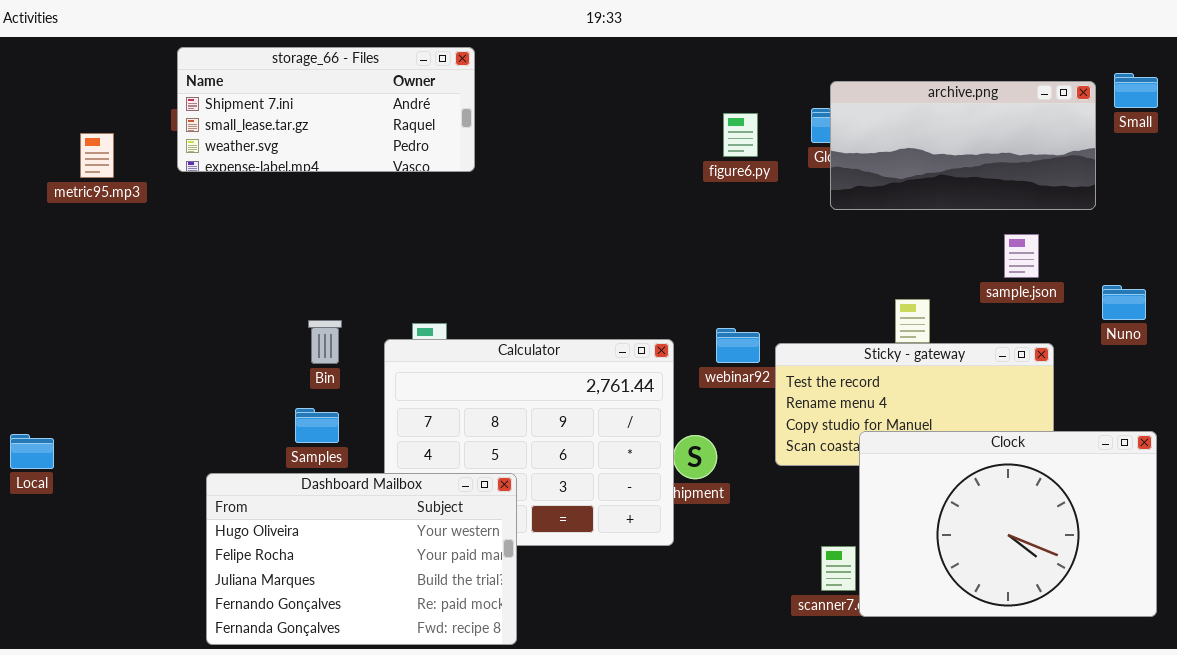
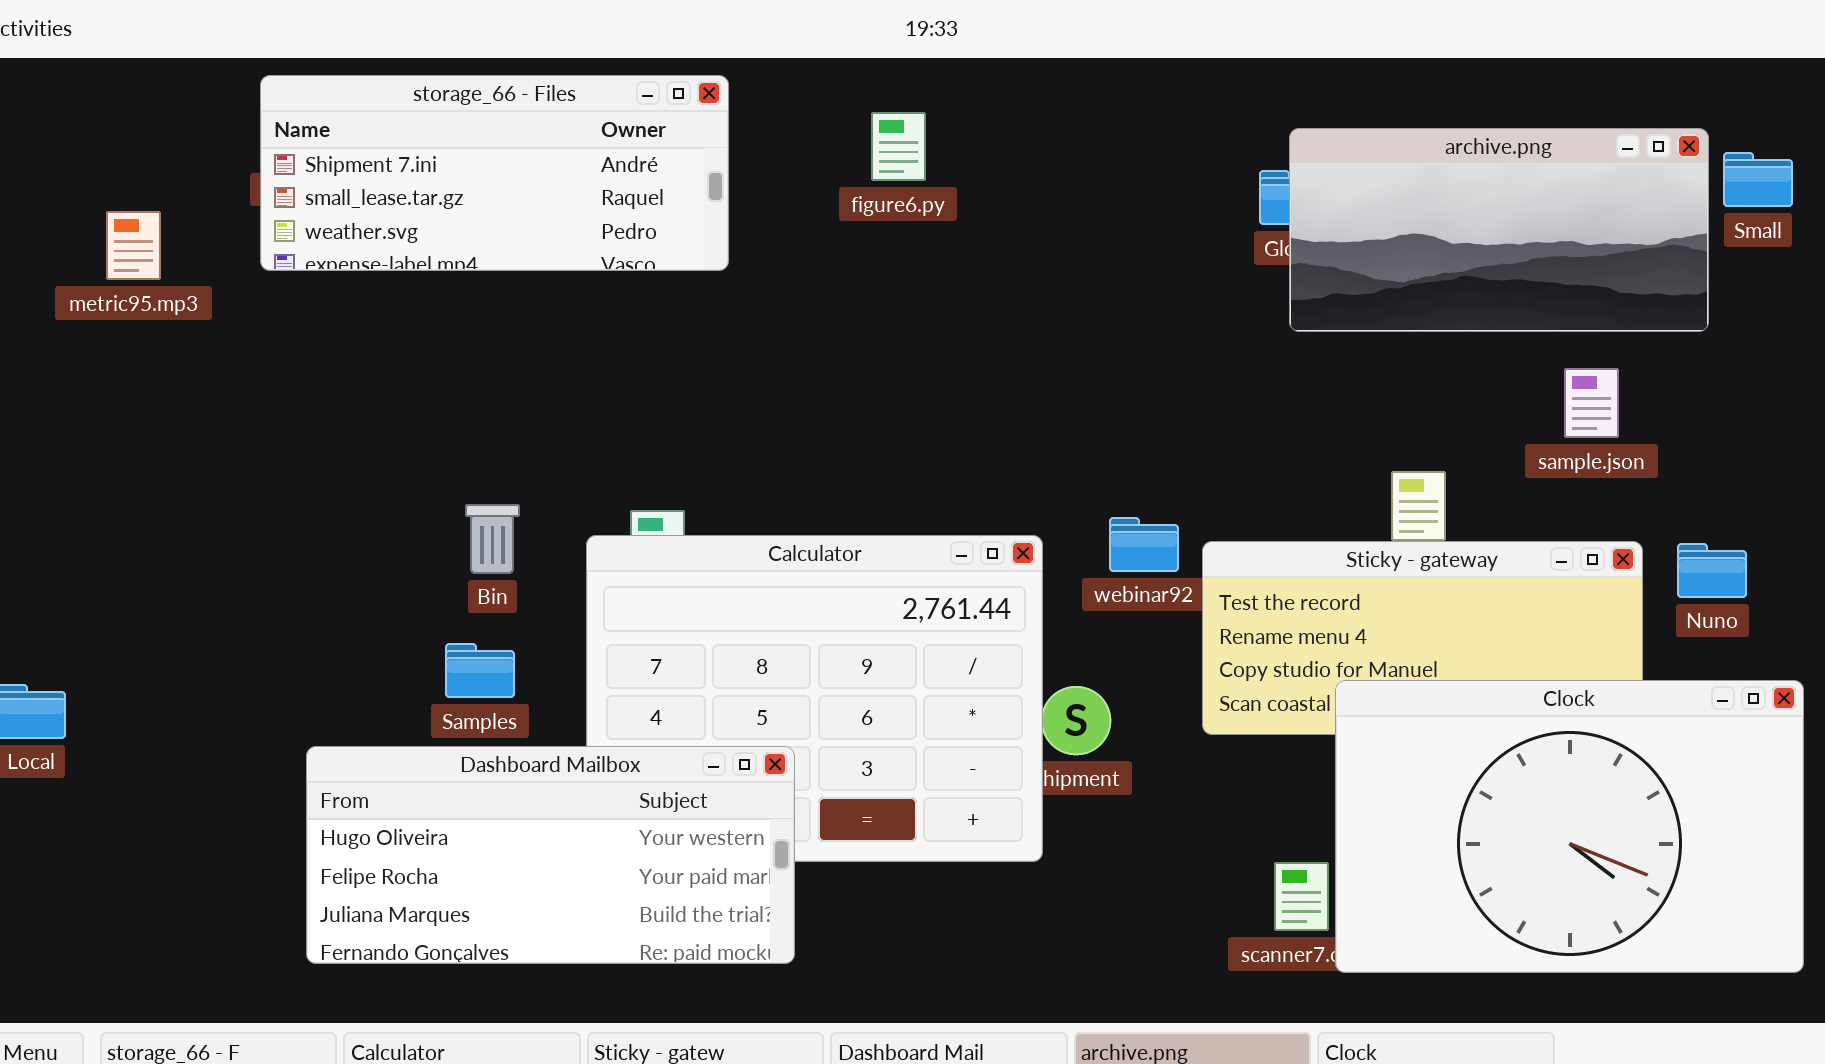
Small: [1114,73,1158,108] -> [1723,152,1793,207], moved
figure6.py: [723,113,758,157] -> [871,112,926,181], moved
Nuno: [1102,285,1146,320] -> [1677,543,1747,598], moved
Dashboard Mailbox: [206,473,517,645] -> [306,746,795,964], resized

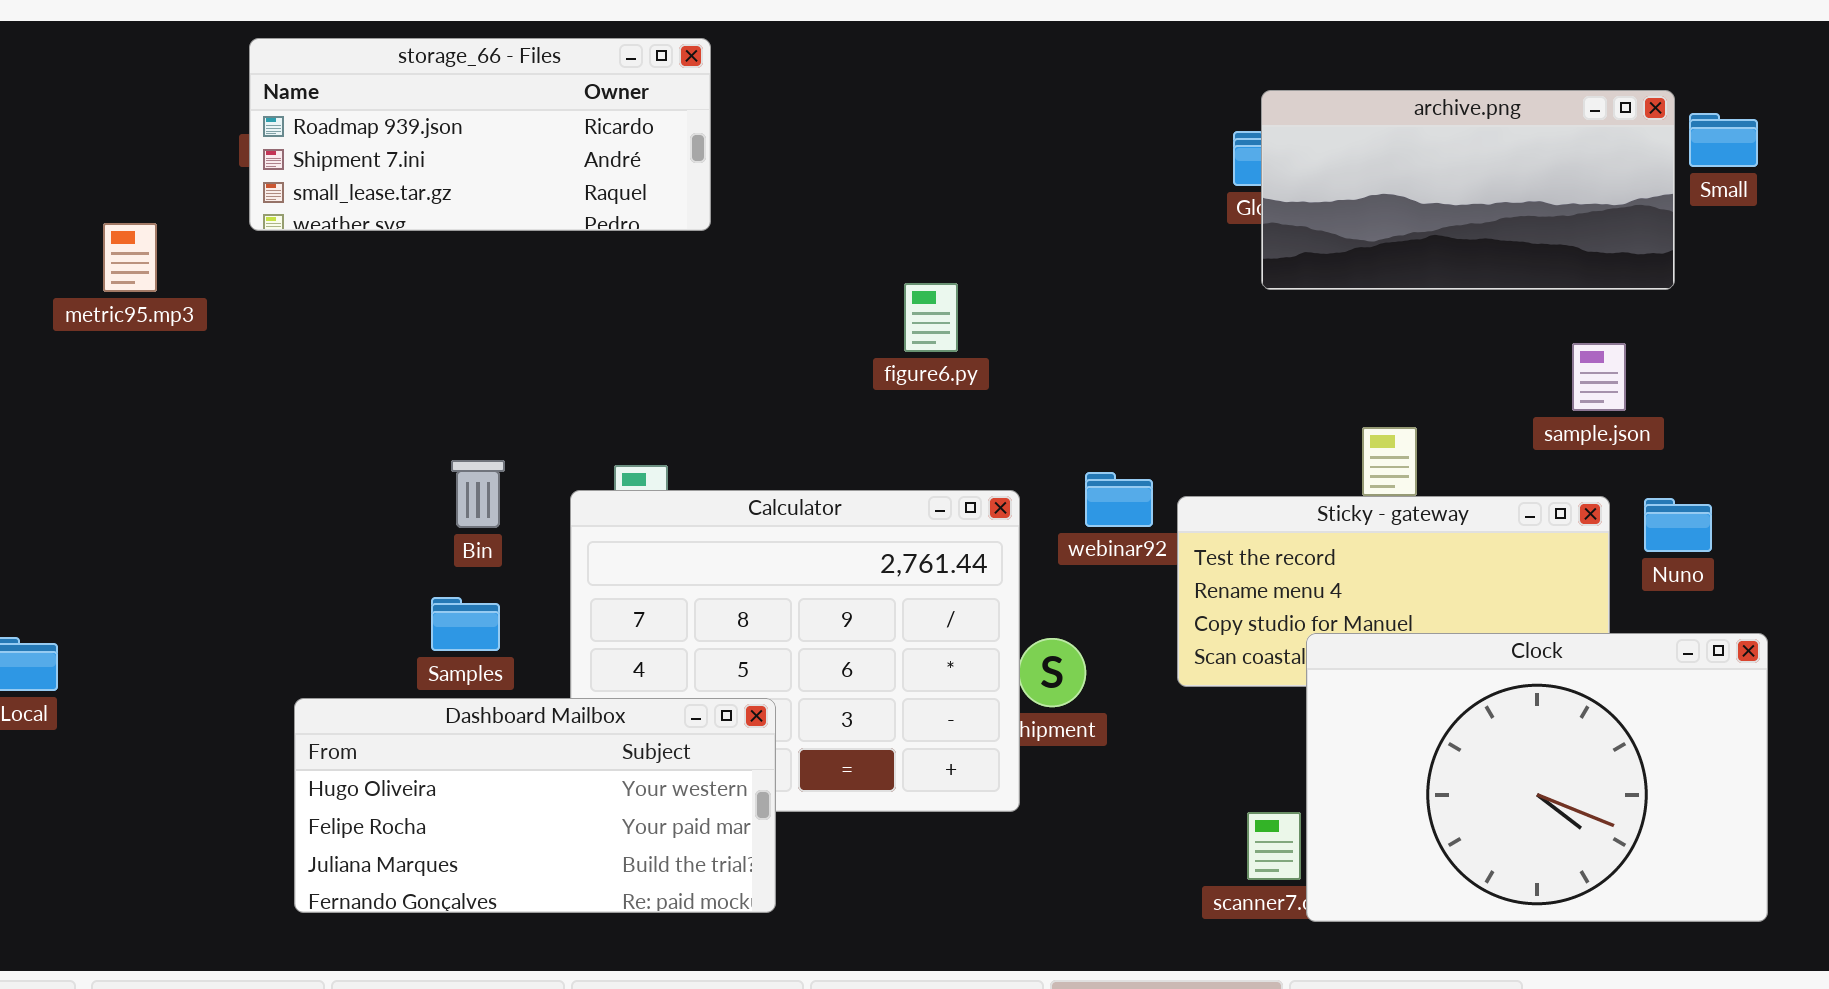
storage_66 - Files: [260,75,729,271] -> [249,38,711,231], scrolled up 1 row
figure6.py: [871,112,926,181] -> [904,283,958,352], moved
metric95.mp3: [106,211,161,280] -> [103,223,157,292], moved
sample.json: [1564,368,1619,438] -> [1572,343,1626,411], moved

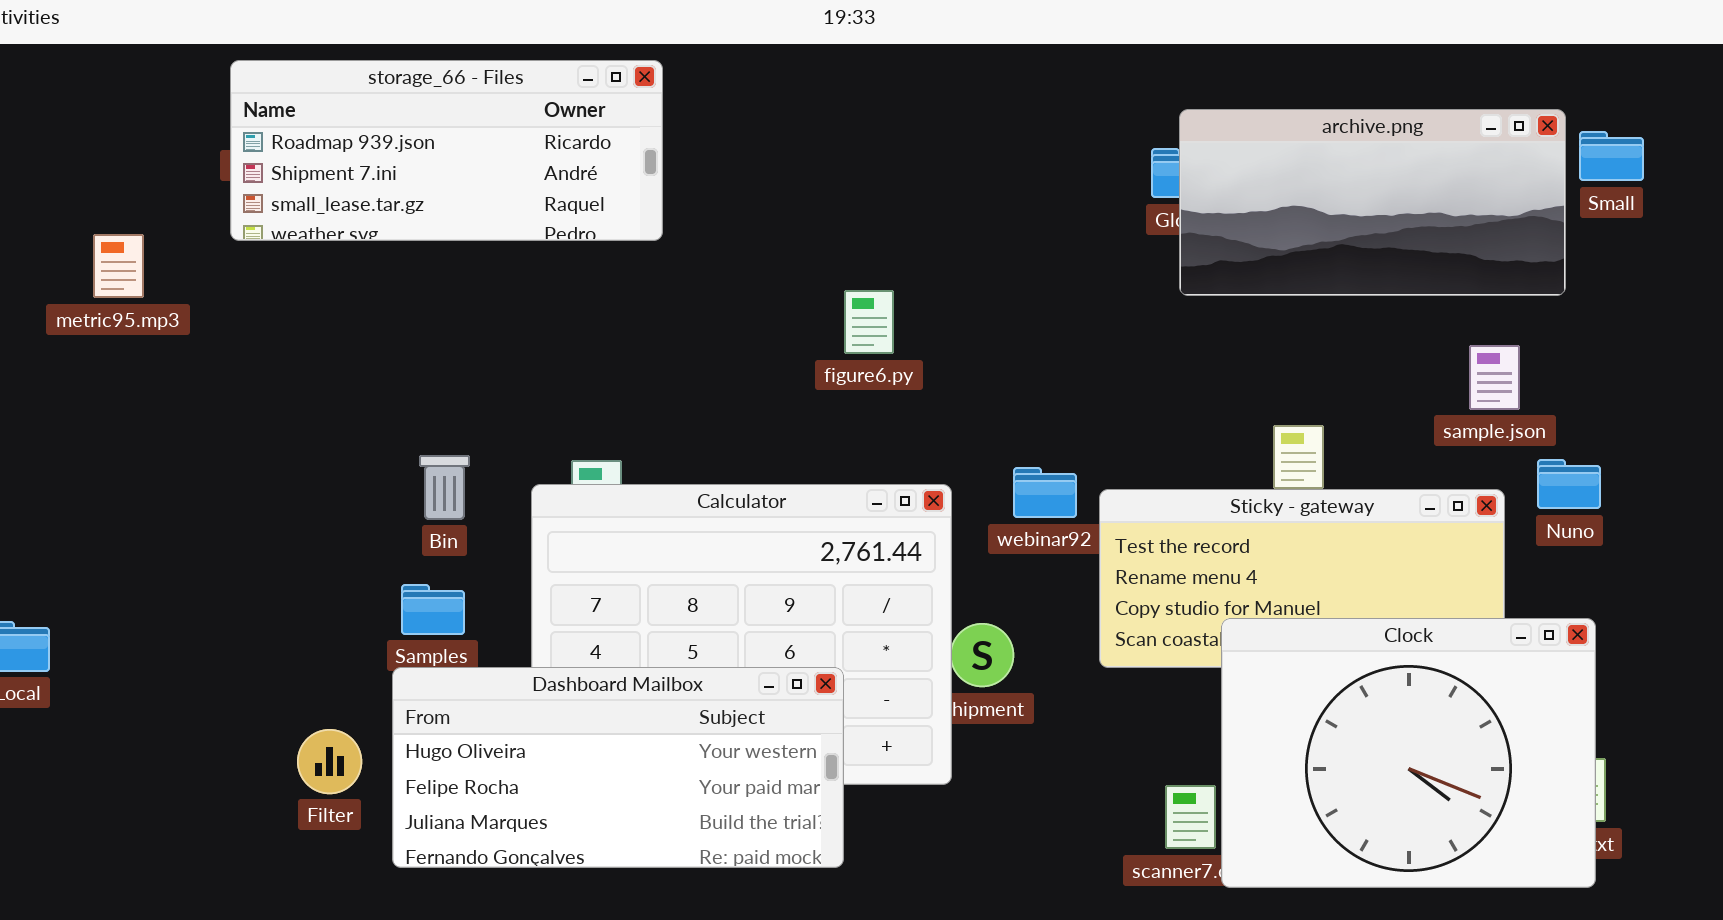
Nuno: [1644,498,1712,552] -> [1537,459,1601,509], moved
Clock: [1306,633,1768,922] -> [1221,618,1596,888], resized
Dashboard Mailbox: [294,698,776,913] -> [392,667,844,868], moved

